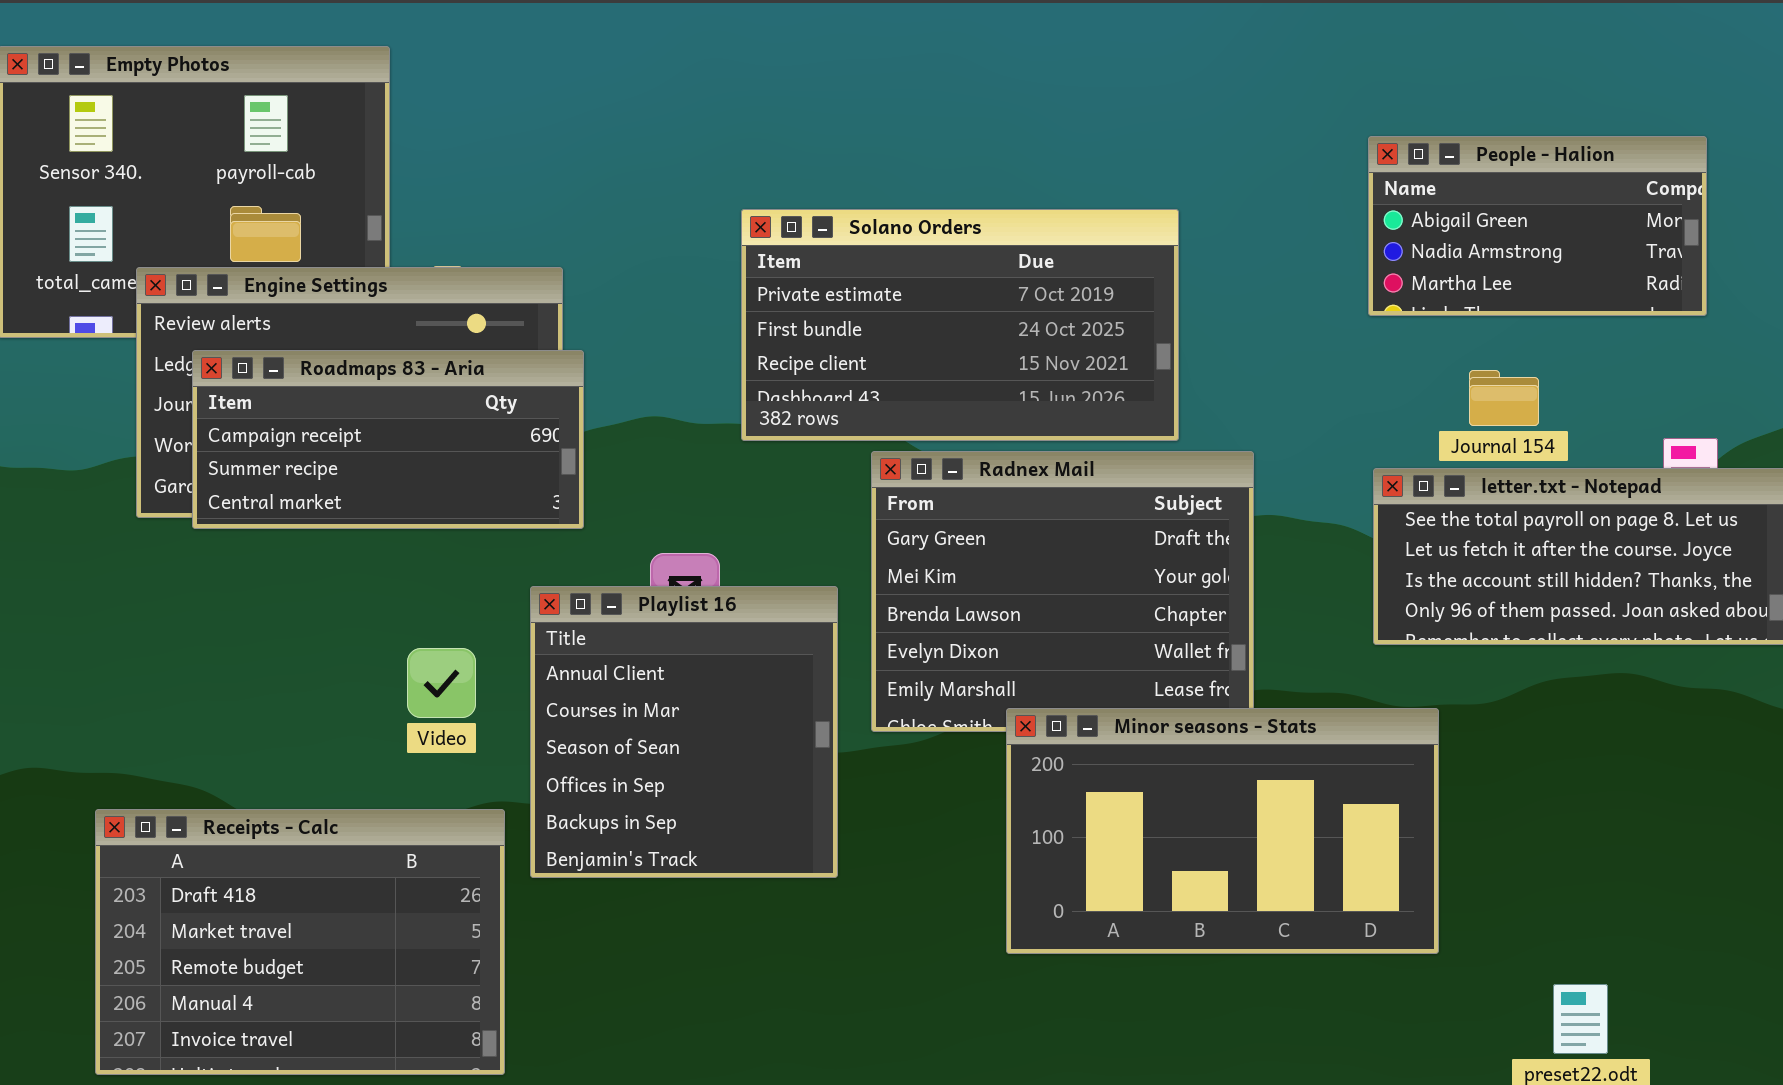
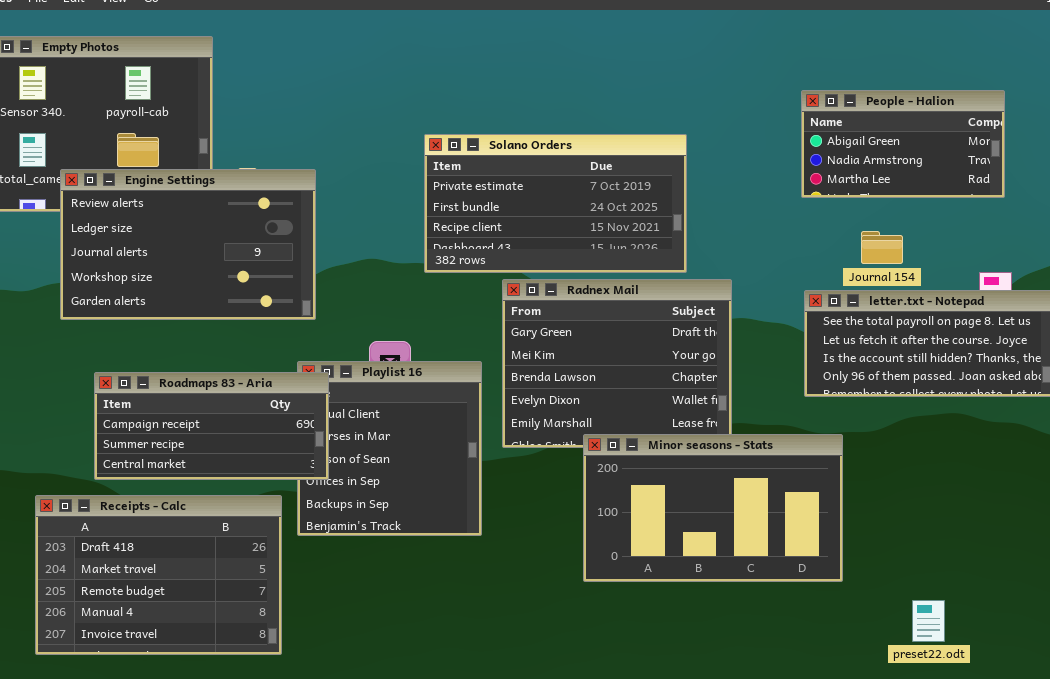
Roadmaps 83 - Aria: [192,350,584,529] -> [94,372,329,480], moved

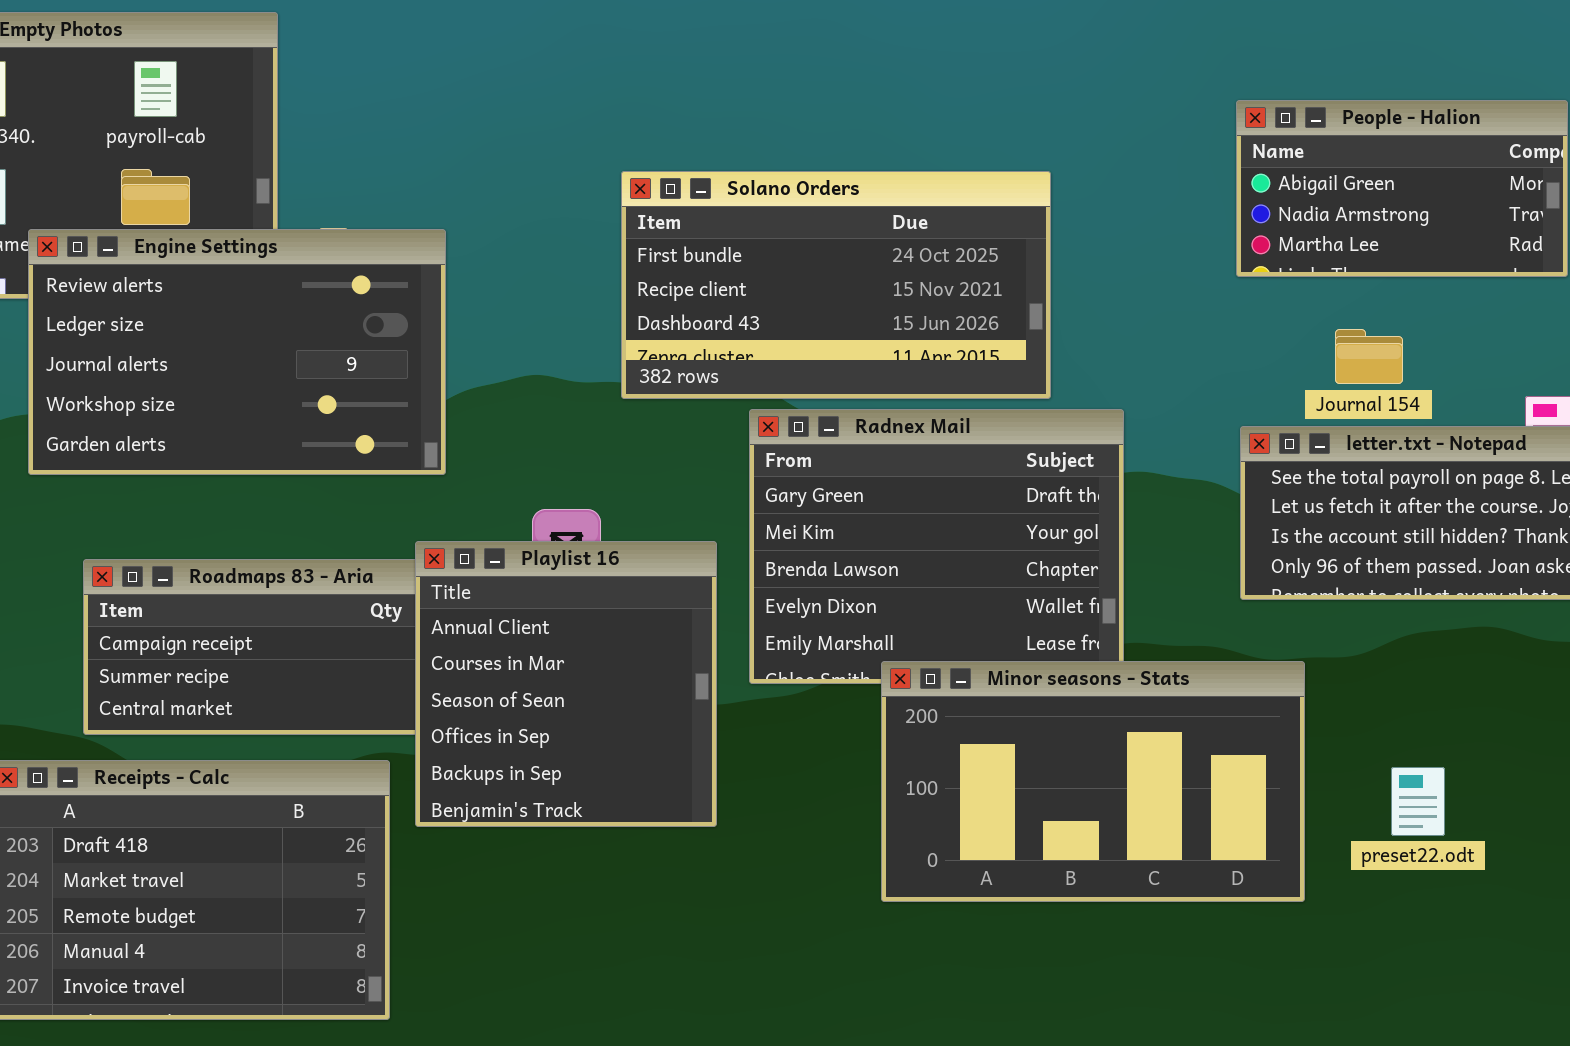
Solano Orders: [424,134,687,273] -> [621,171,1051,399], scrolled down 1 row
Playlist 16: [297,361,482,536] -> [415,541,717,827], raised
preset22.odt: [912,600,945,642] -> [1391,767,1445,836], moved

